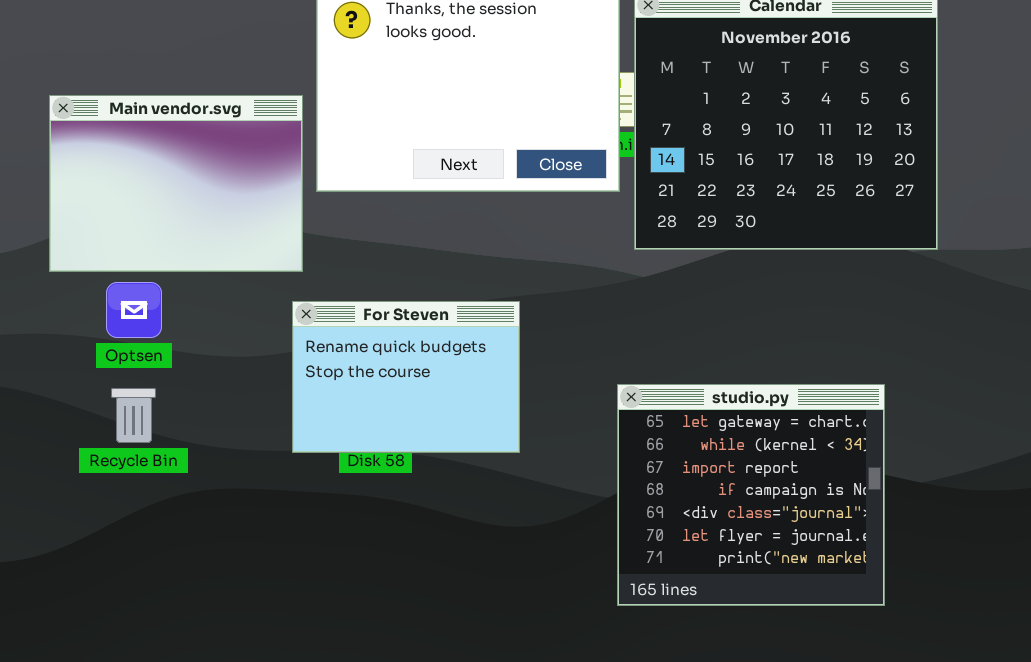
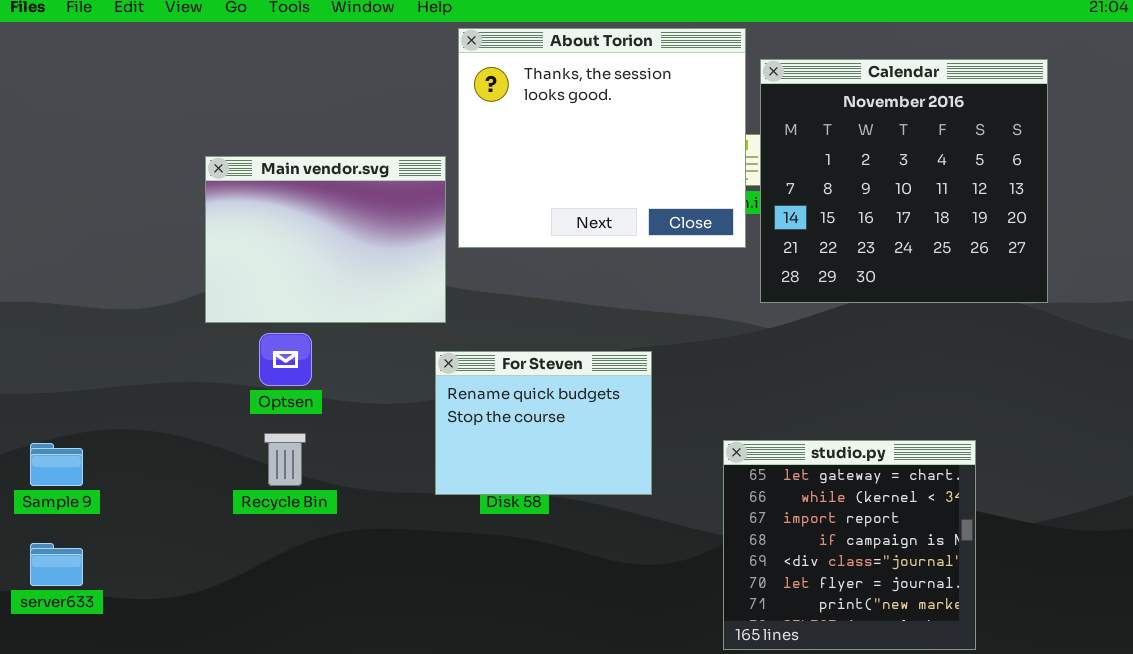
studio.py: [617,384,885,606] -> [723,440,976,650], moved

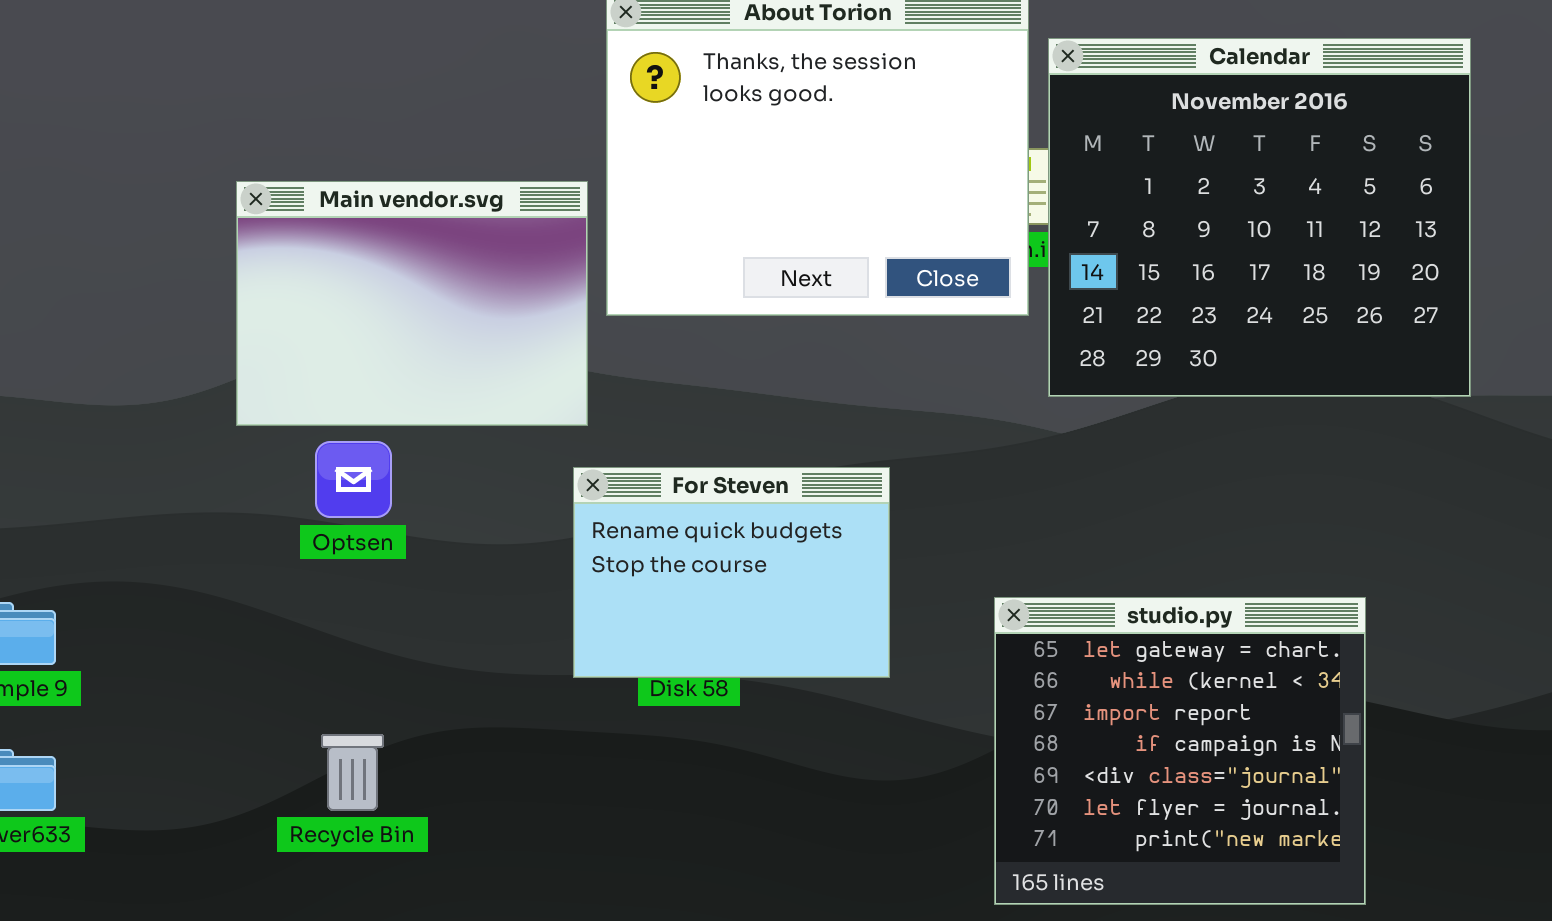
Recycle Bin: [264,433,306,486] -> [321,734,384,811], moved

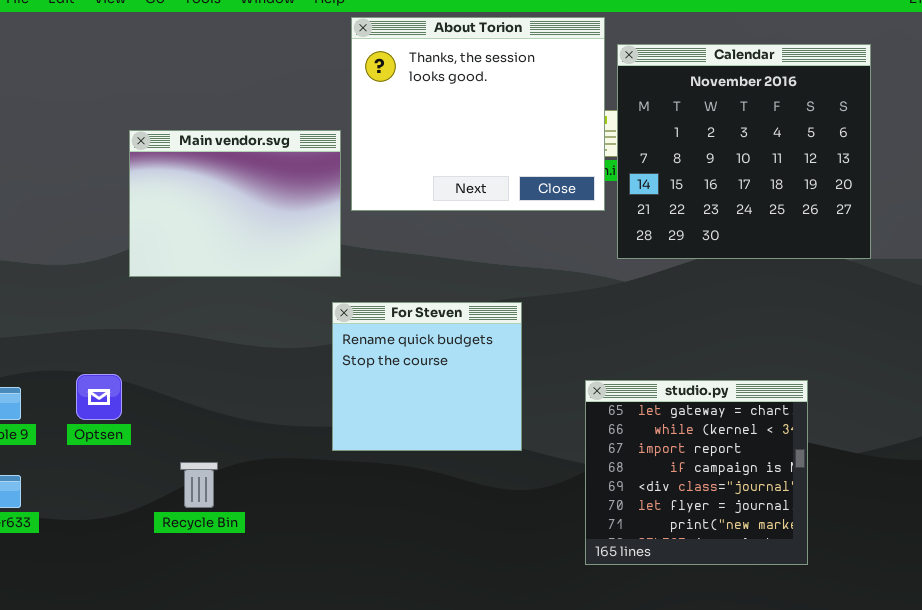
Optsen: [315,441,392,518] -> [76,374,122,420], moved
For Steven: [573,467,890,678] -> [332,302,522,451], resized

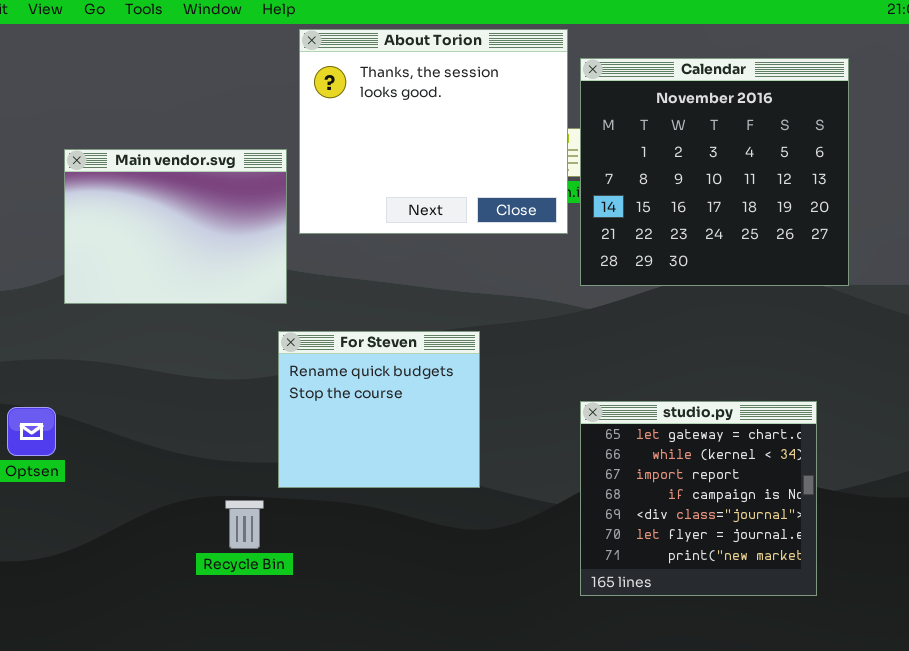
studio.py: [585,380,808,565] -> [580,401,817,596], moved
Recycle Bin: [180,462,218,508] -> [225,500,264,549], moved

